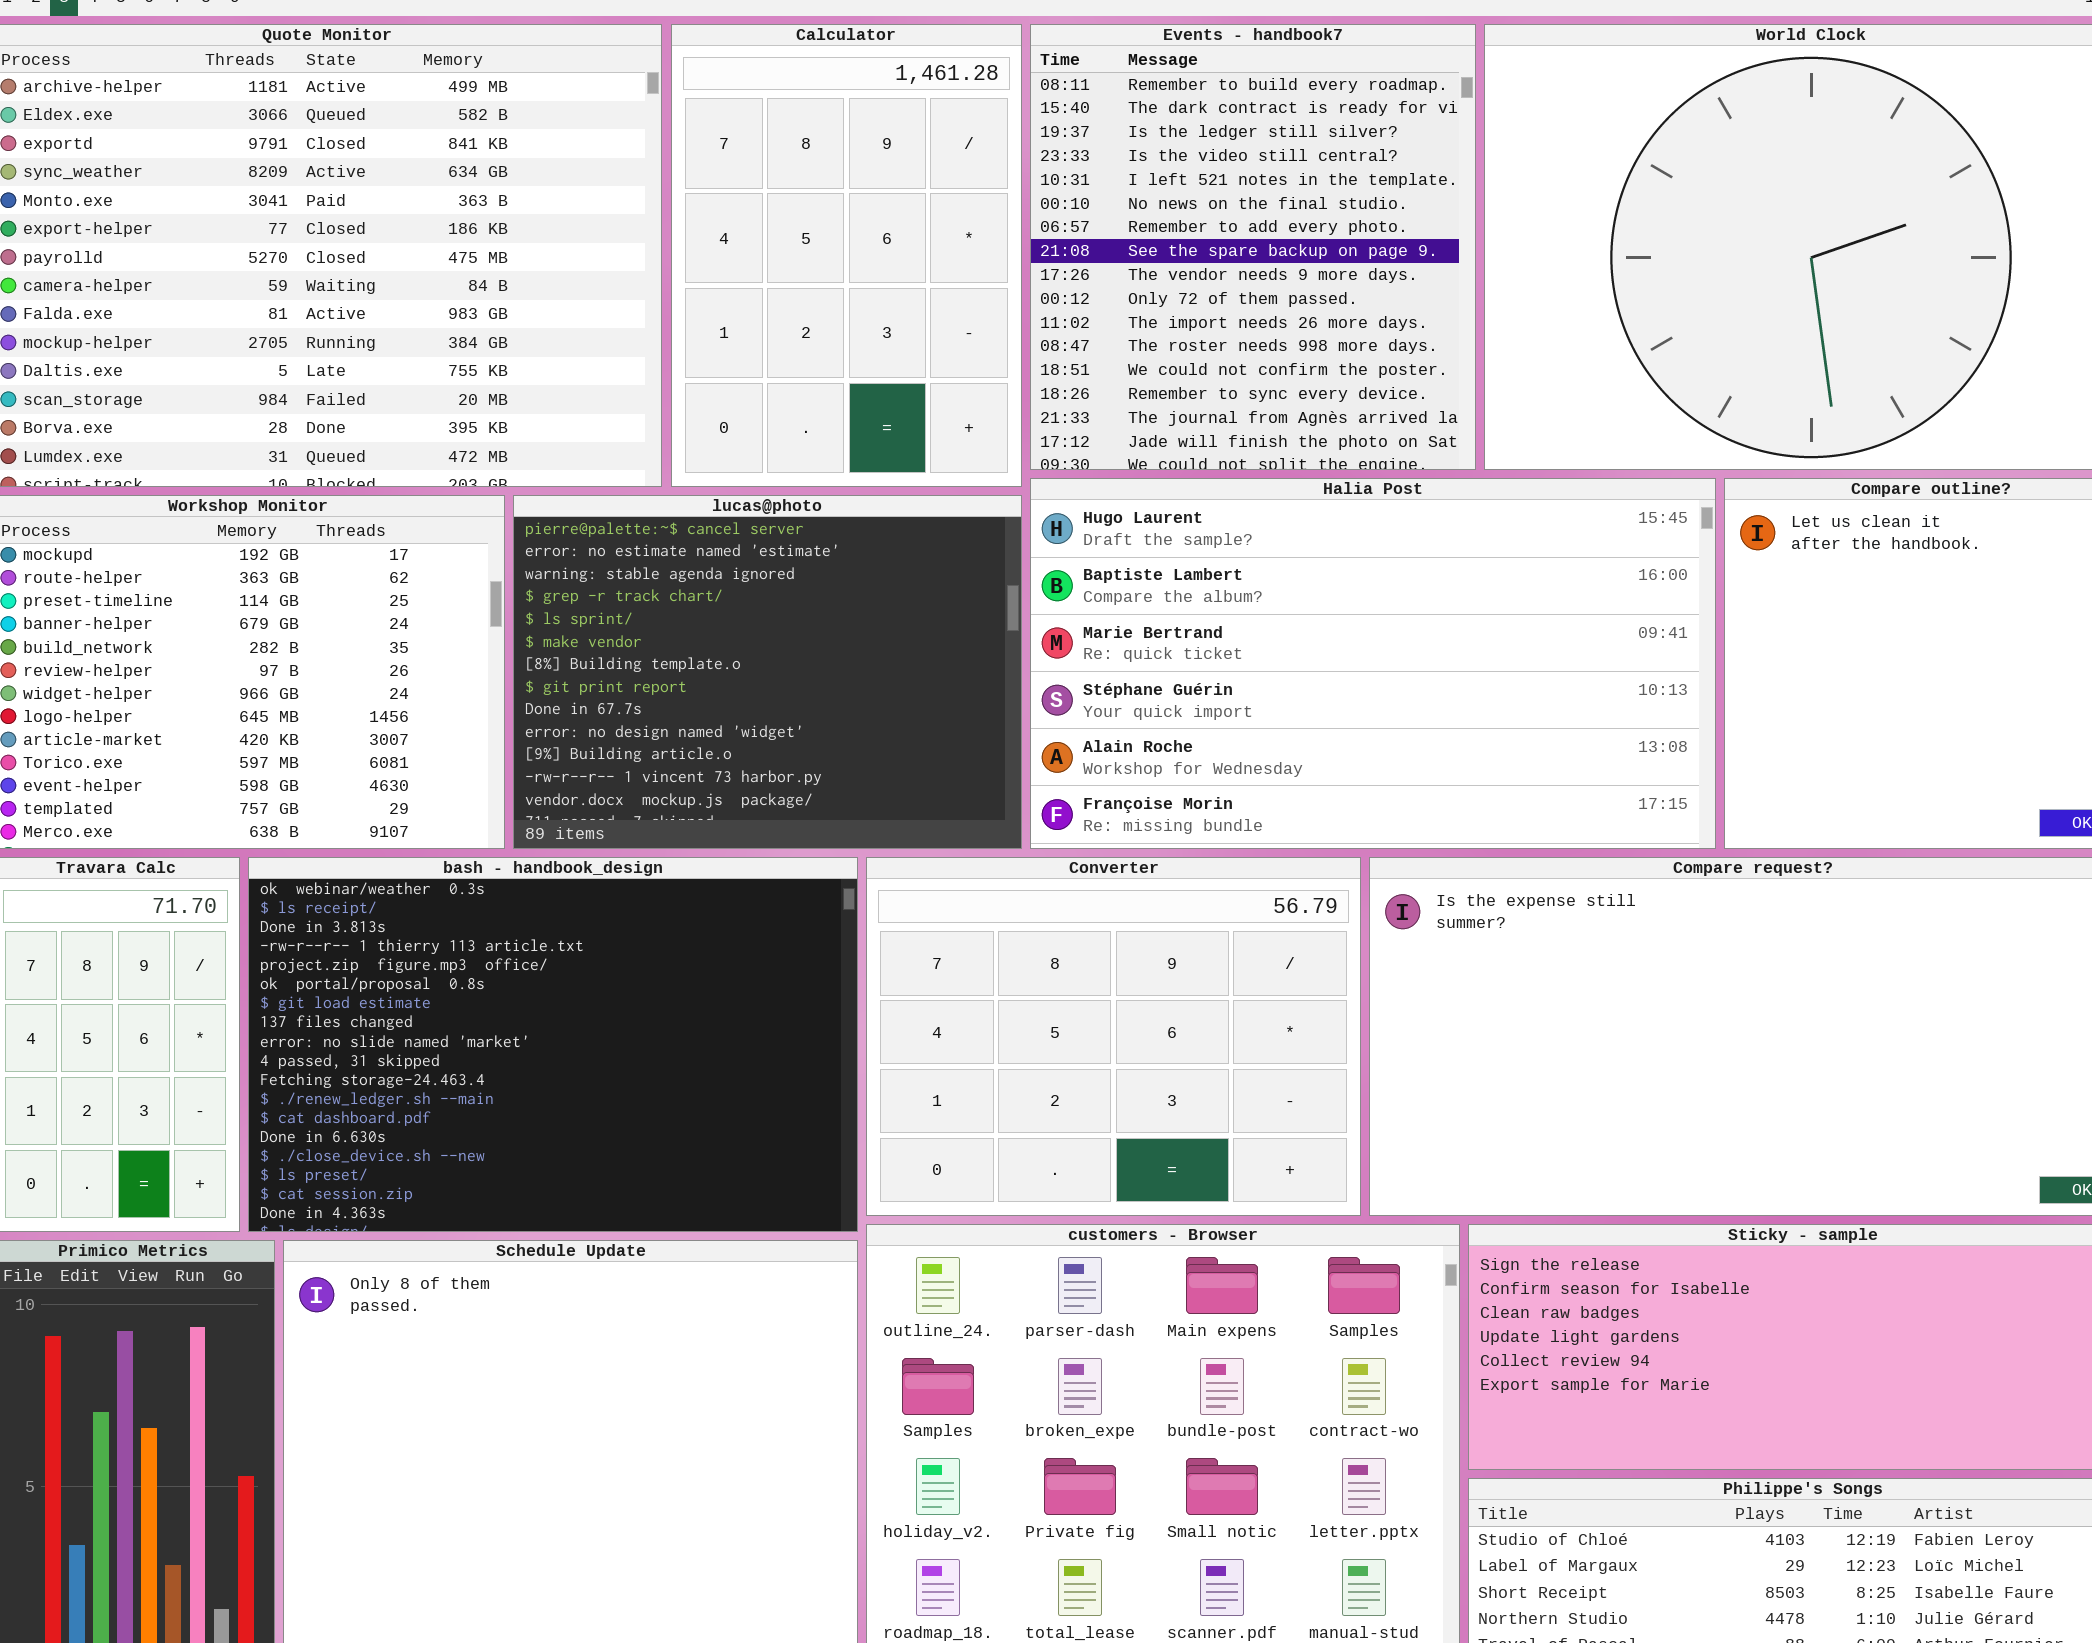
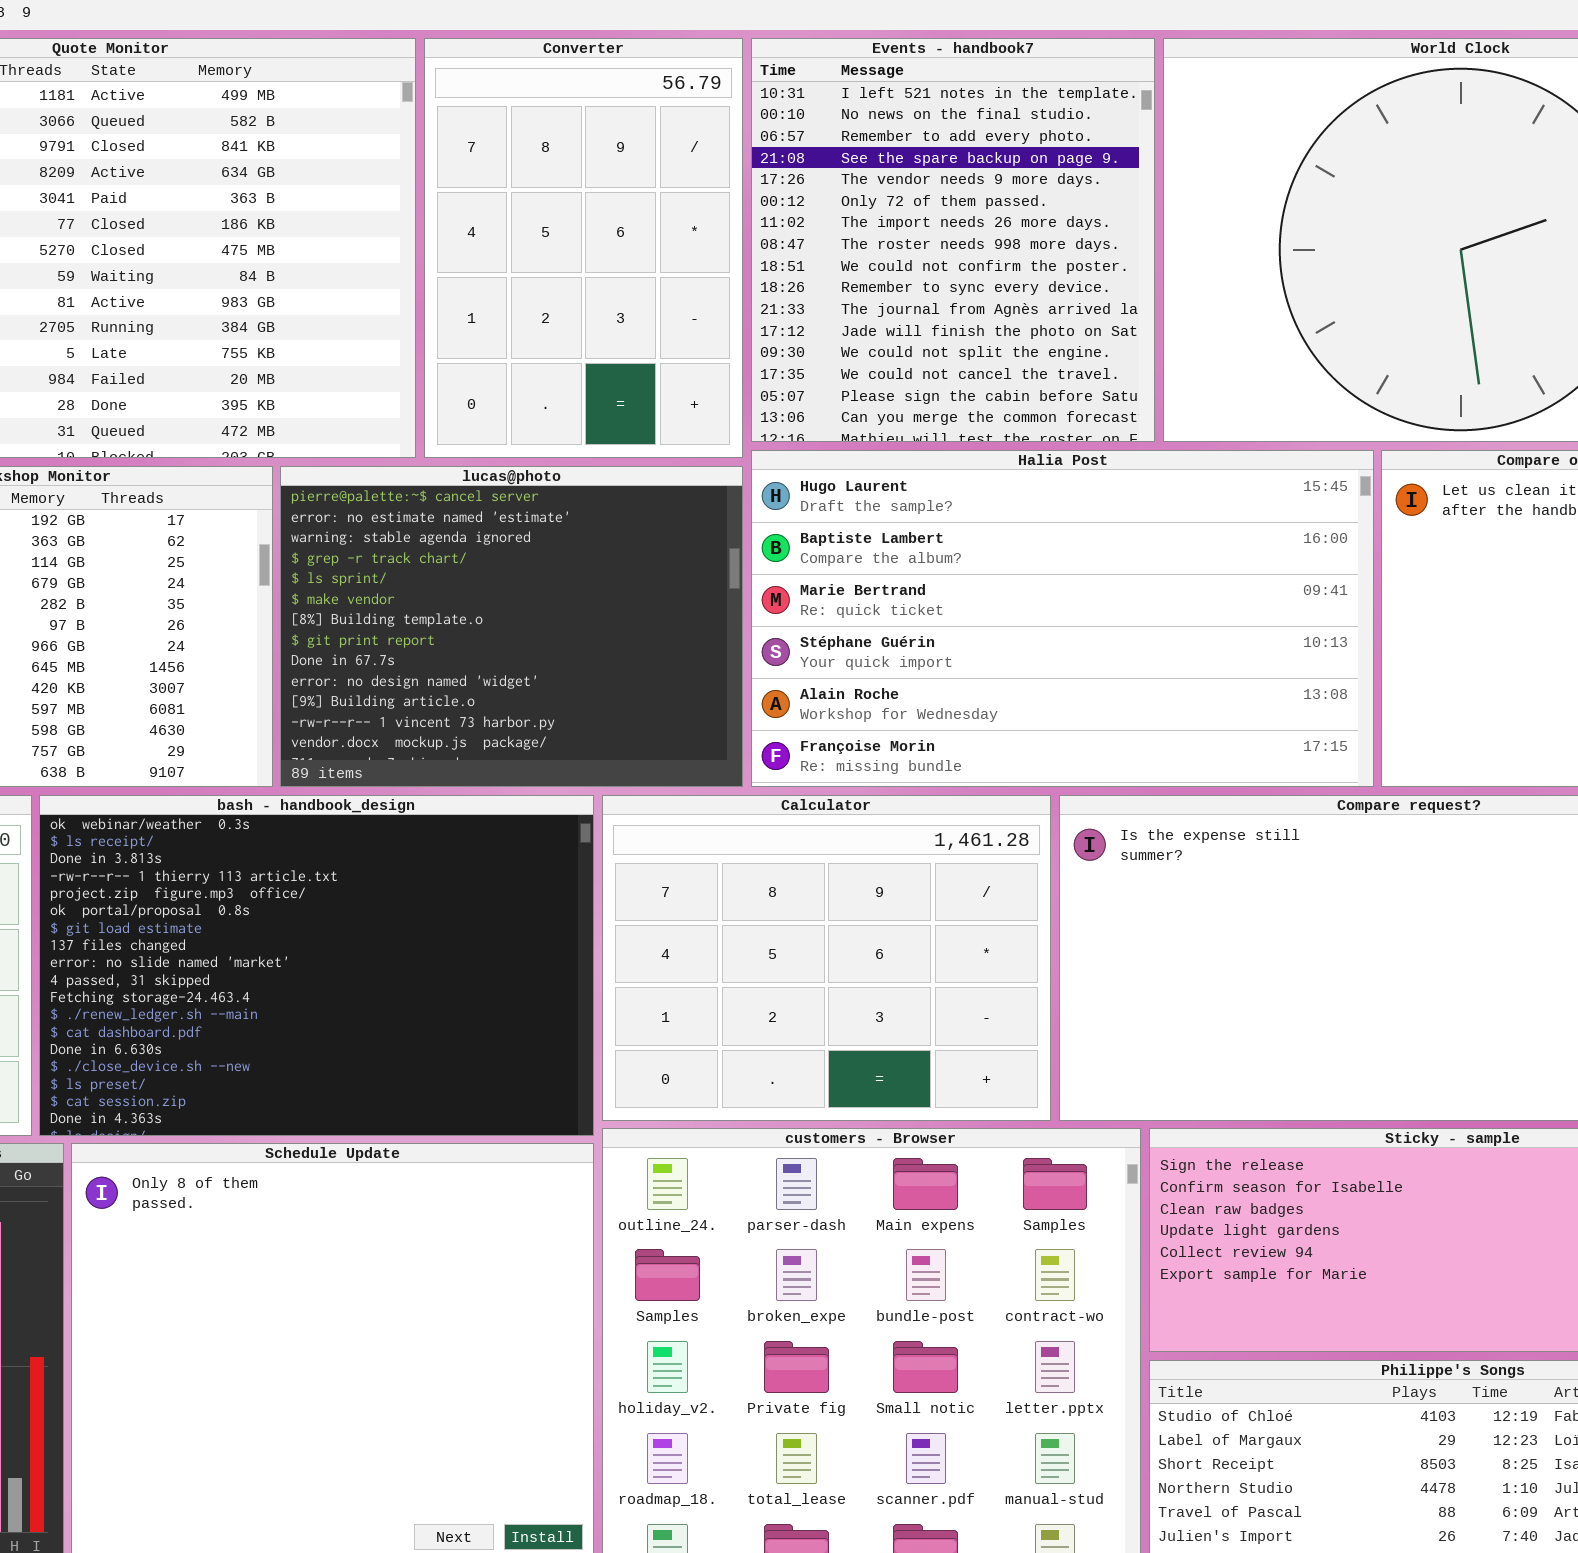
Calculator: [671,24,1022,487] -> [602,795,1051,1121], moved, resized
Events - handbook7: [1030,24,1476,470] -> [751,38,1155,442], scrolled down 4 rows
Converter: [866,857,1361,1216] -> [424,38,743,458], moved, resized

